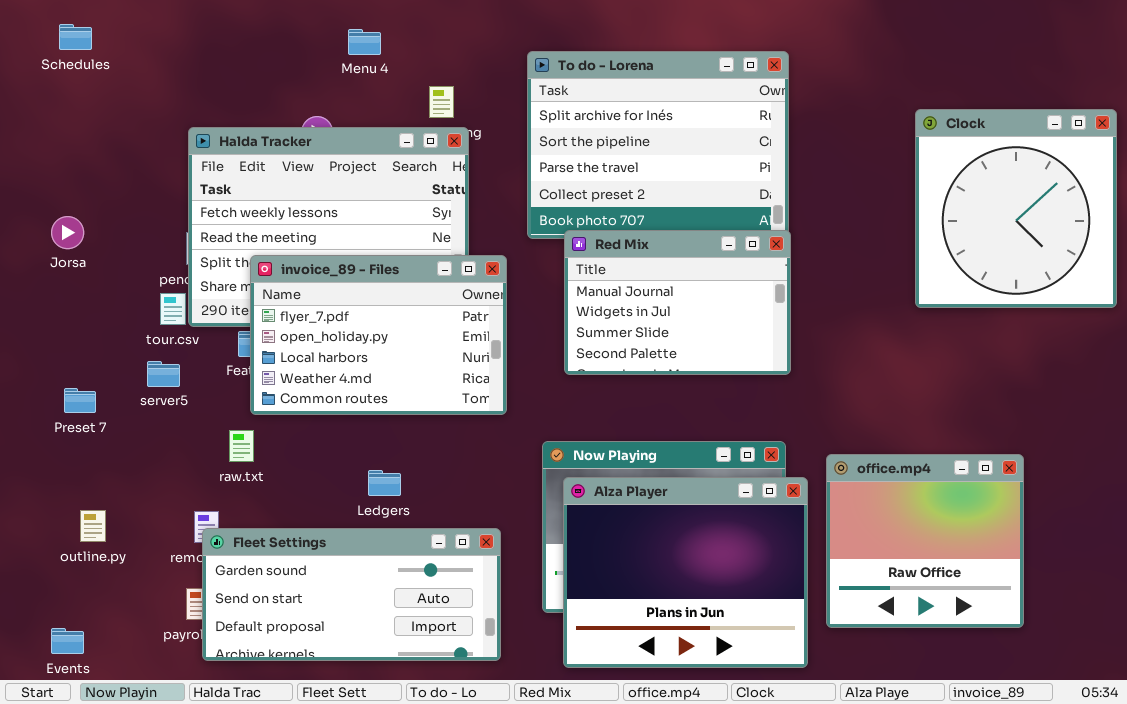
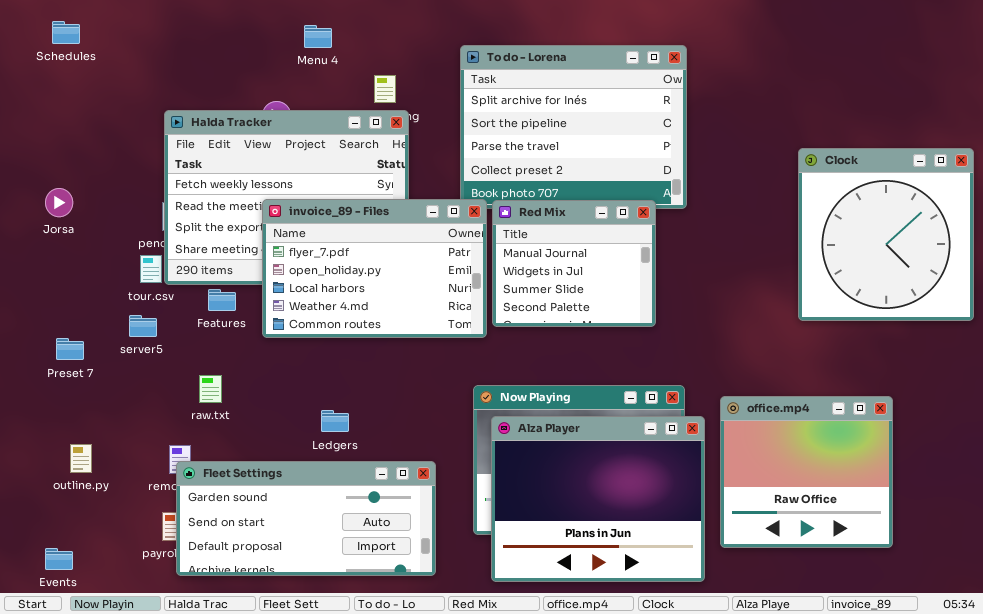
Clock: [915,109,1117,308] -> [798,148,974,321], moved
Red Mix: [564,230,791,375] -> [492,200,656,327], resized
invoice_89 - Files: [250,255,507,415] -> [262,199,487,338], moved

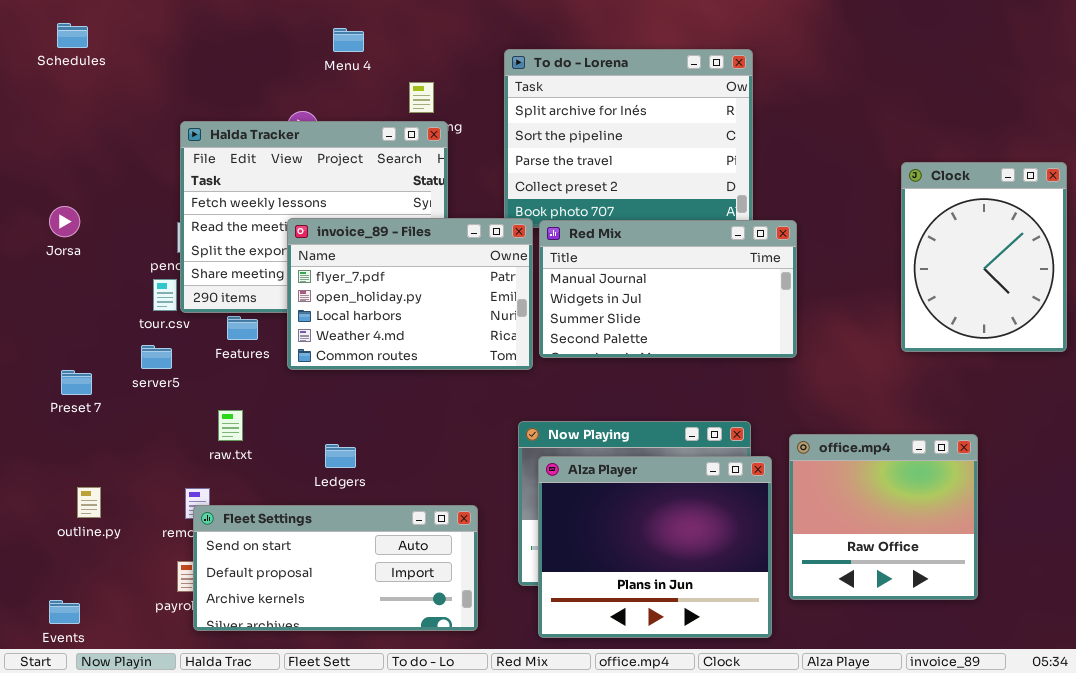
Clock: [798,148,974,321] -> [901,162,1067,352], resized
Red Mix: [492,200,656,327] -> [539,220,797,358], resized
Ledgers: [321,410,349,432] -> [325,444,356,468], moved
Fleet Settings: [176,461,436,576] -> [193,505,478,631], scrolled down 1 row

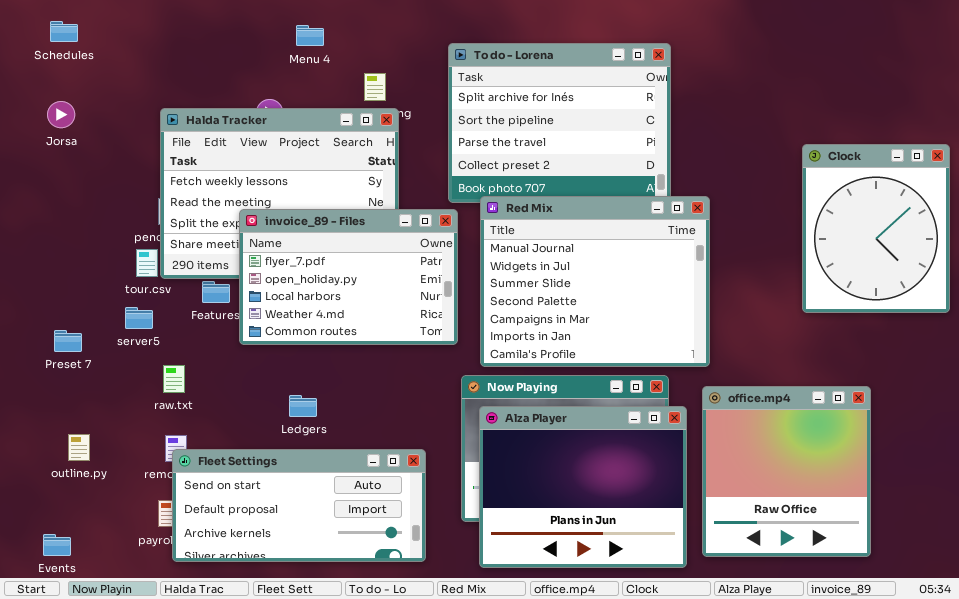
Jorsa: [49,206,80,237] -> [47,101,75,128], moved
invoice_89 - Files: [287,218,533,370] -> [239,209,458,345], moved
Red Mix: [539,220,797,358] -> [480,196,710,367], resized
raw.txt: [218,410,243,441] -> [163,365,185,393], moved
office.mp4: [789,434,978,600] -> [702,386,871,557], resized

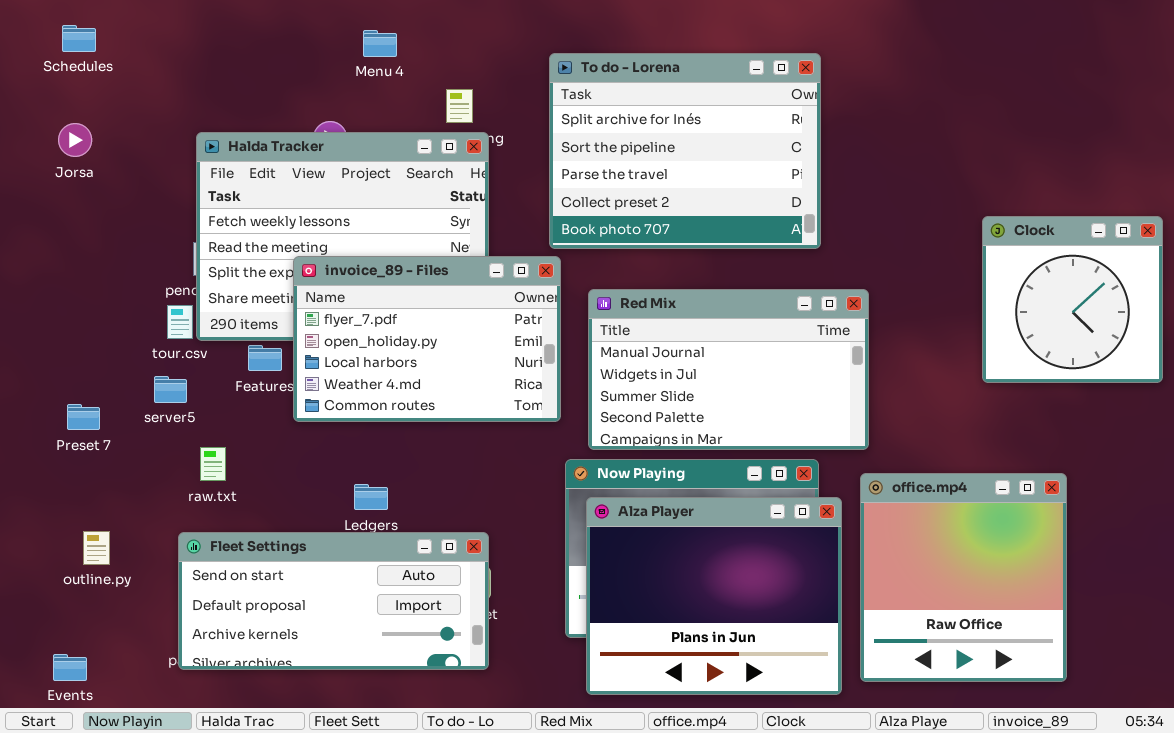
Clock: [802,144,950,313] -> [982,216,1163,383], resized
Red Mix: [480,196,710,367] -> [588,289,869,450], resized
Fleet Settings: [172,449,426,562] -> [178,532,489,670], moved

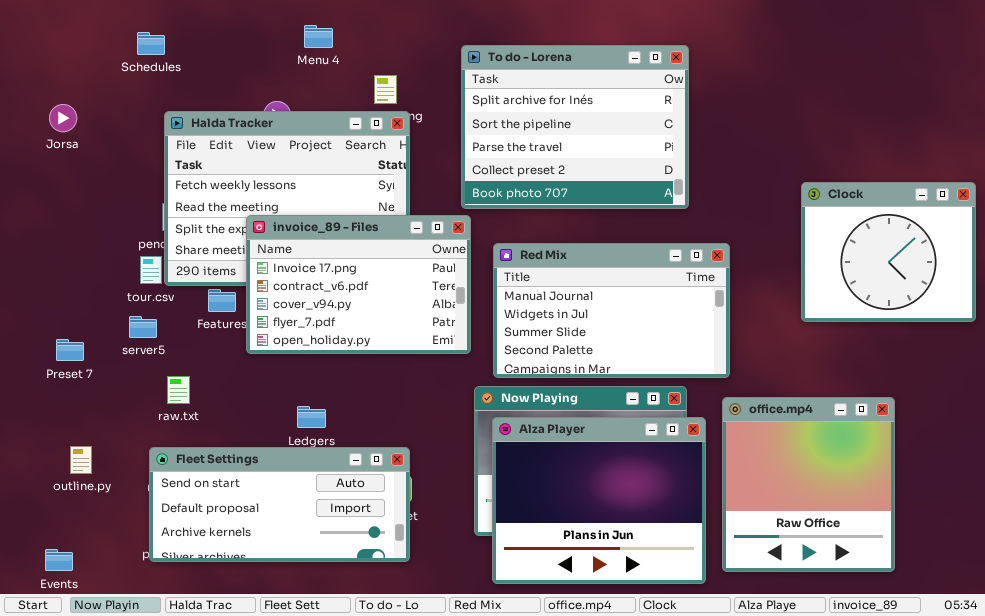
Schedules: [62,25,96,52] -> [137,32,165,55], moved
Clock: [982,216,1163,383] -> [801,182,976,322], resized
invoice_89 - Files: [293,256,561,422] -> [246,215,471,354], scrolled up 3 rows

